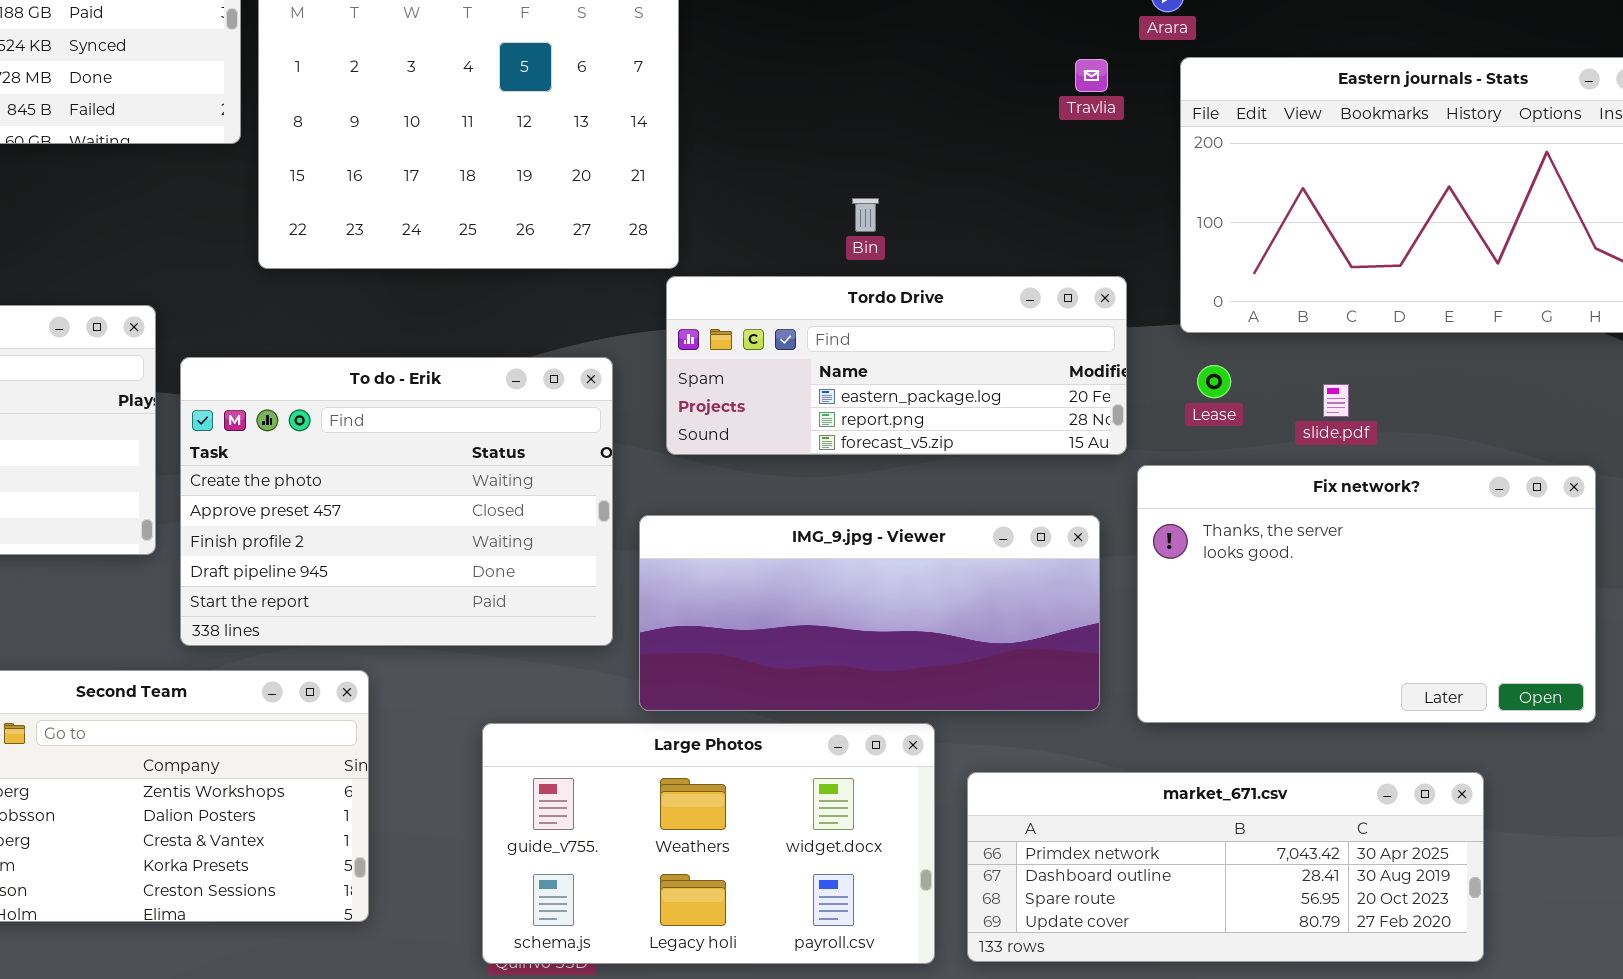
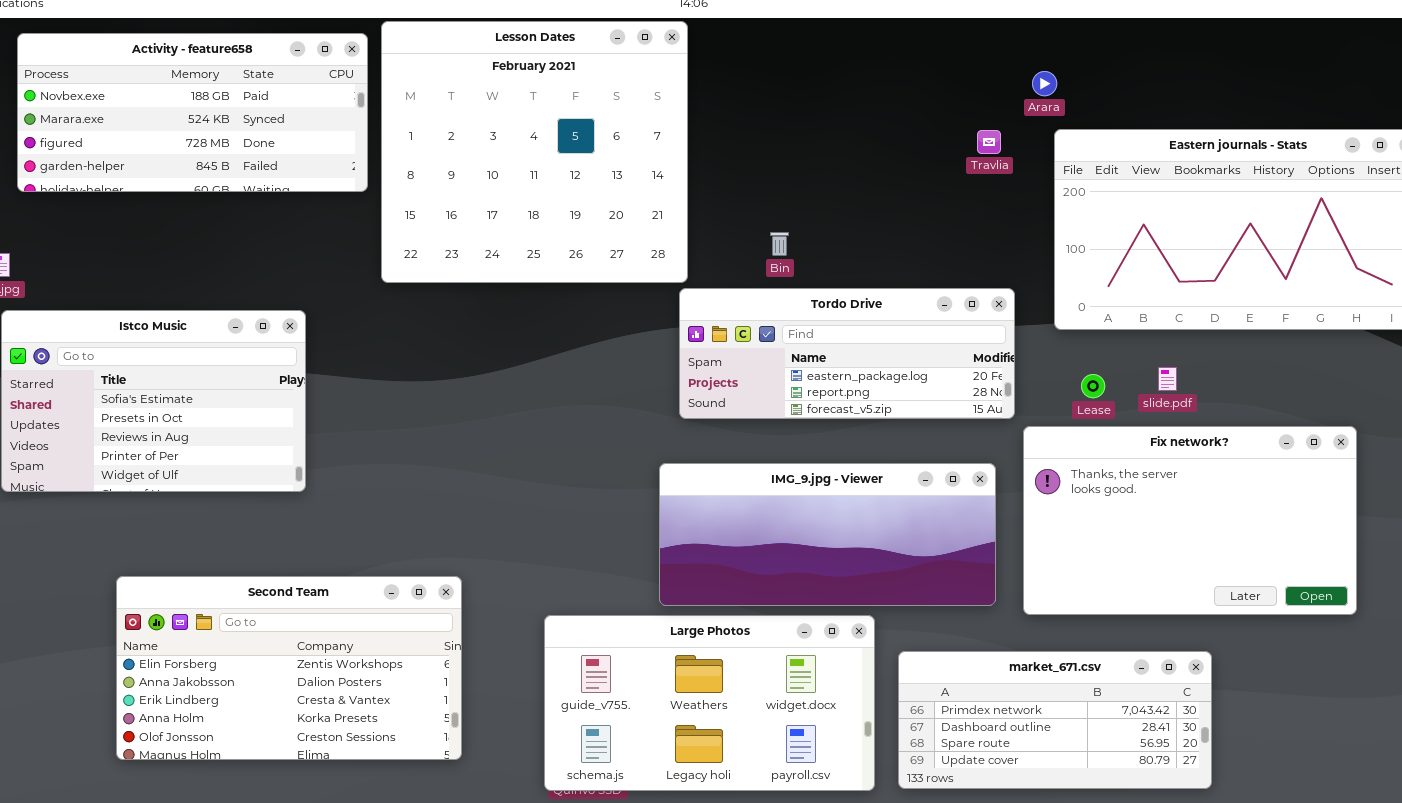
Bin: [852,198,879,232] -> [770,232,789,256], moved
To do - Erik: [180,357,613,646] -> none, closed
Lease: [1197,365,1231,398] -> [1081,374,1105,398], moved
market_671.csv: [967,772,1484,962] -> [898,651,1212,789], resized

